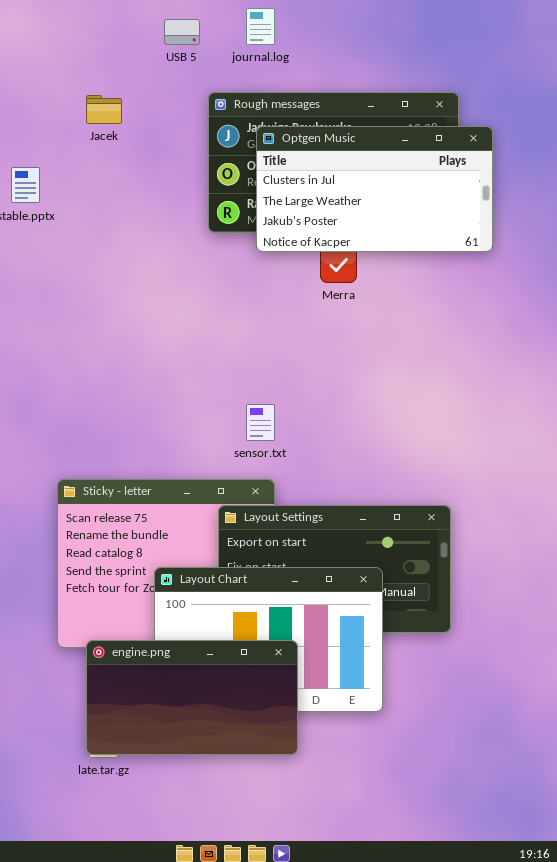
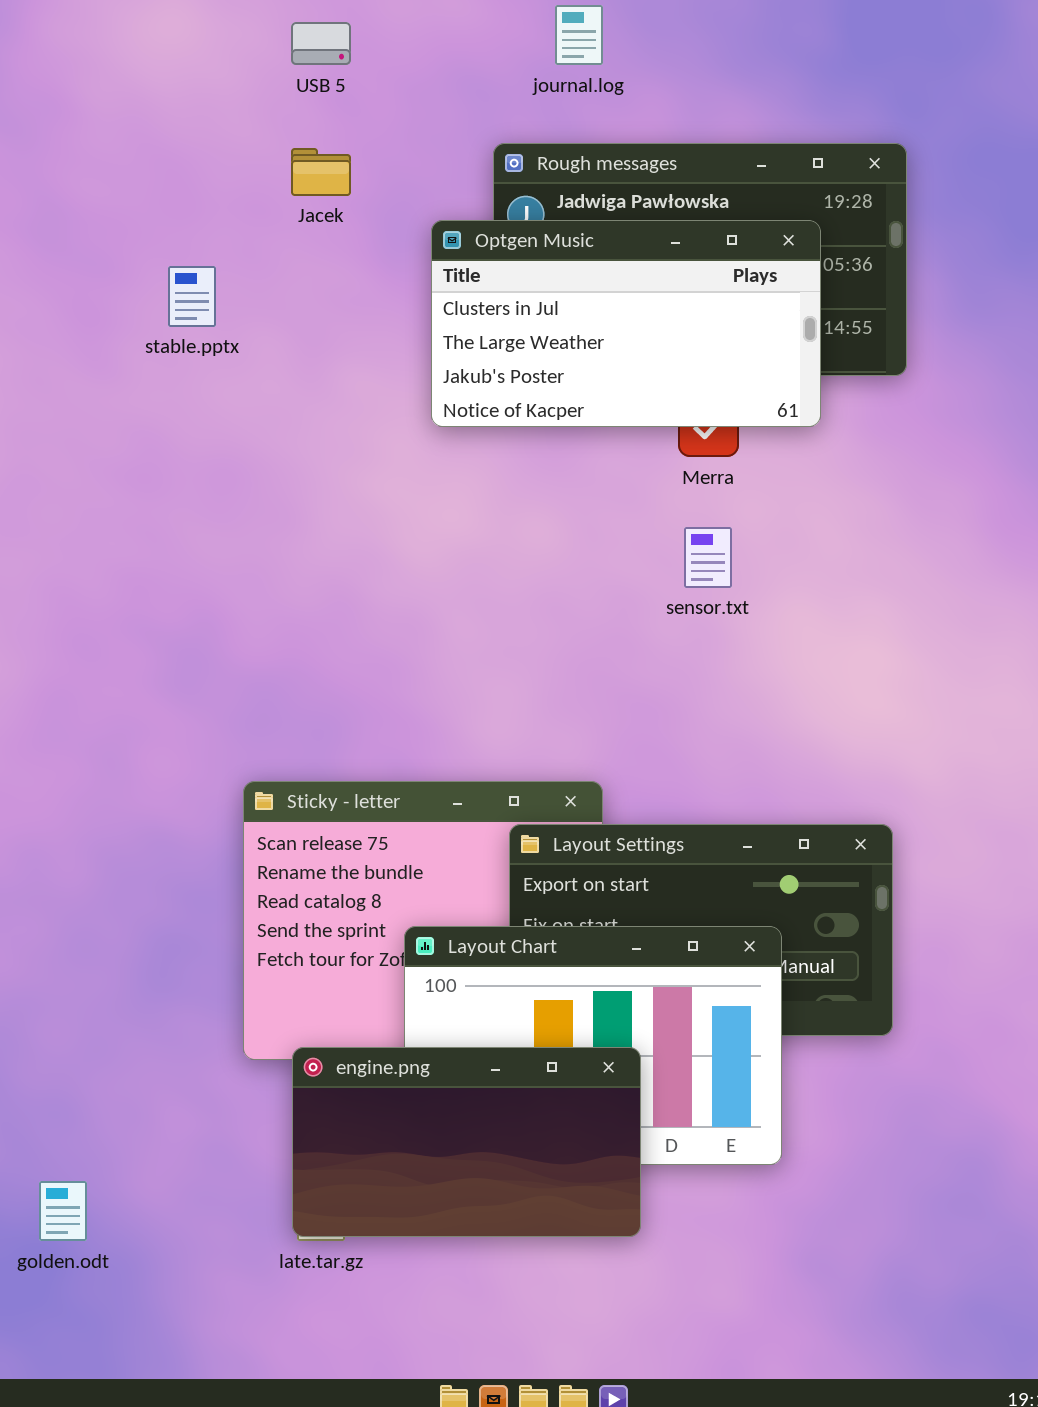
USB 5: [164,19,200,45] -> [291,22,351,65], moved
Optgen Music: [256,126,493,252] -> [431,220,821,427], moved
sensor.txt: [246,404,275,441] -> [684,527,732,588], moved

